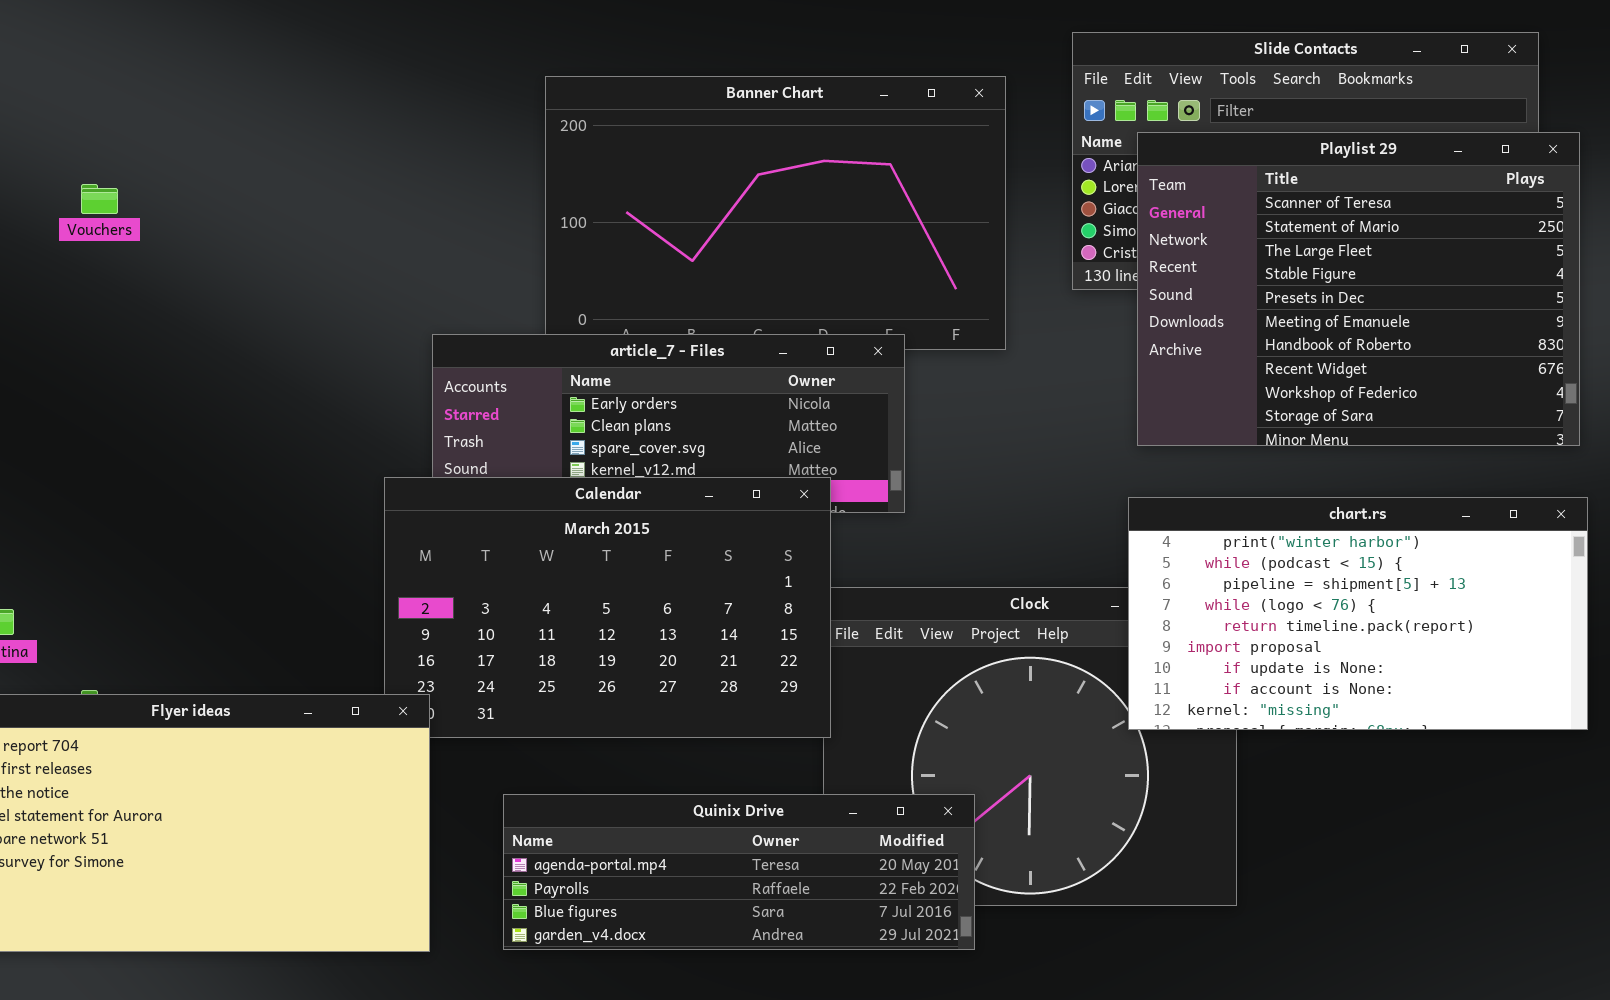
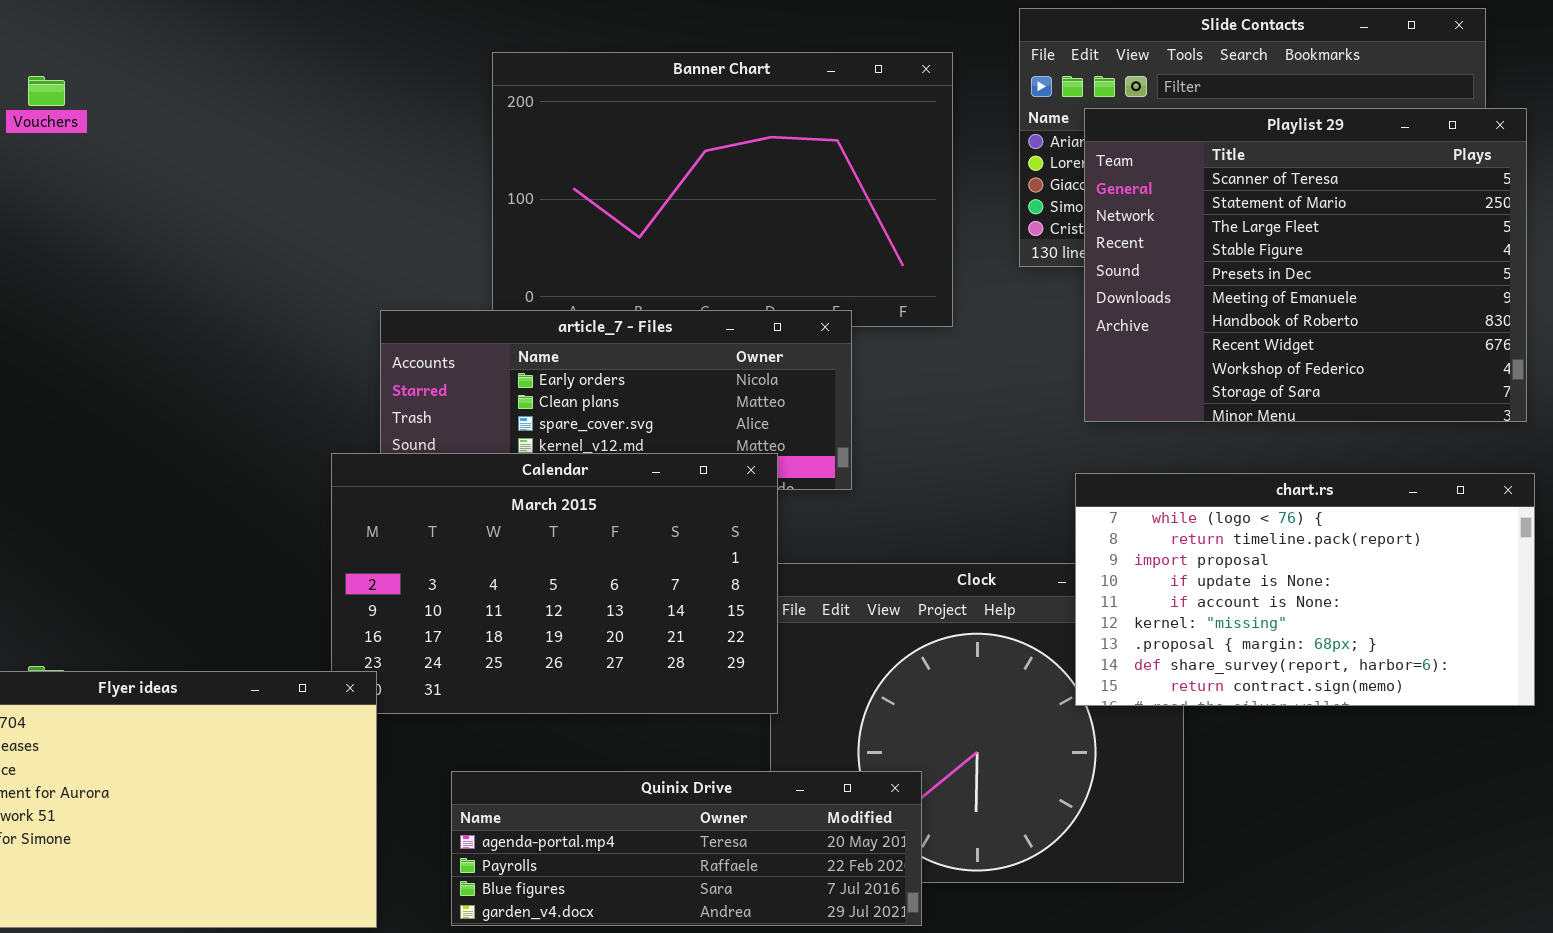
Vouchers: [81,184,118,214] -> [28,76,65,106], moved
chart.rs: [1128,497,1588,730] -> [1075,473,1535,706], scrolled down 3 rows

